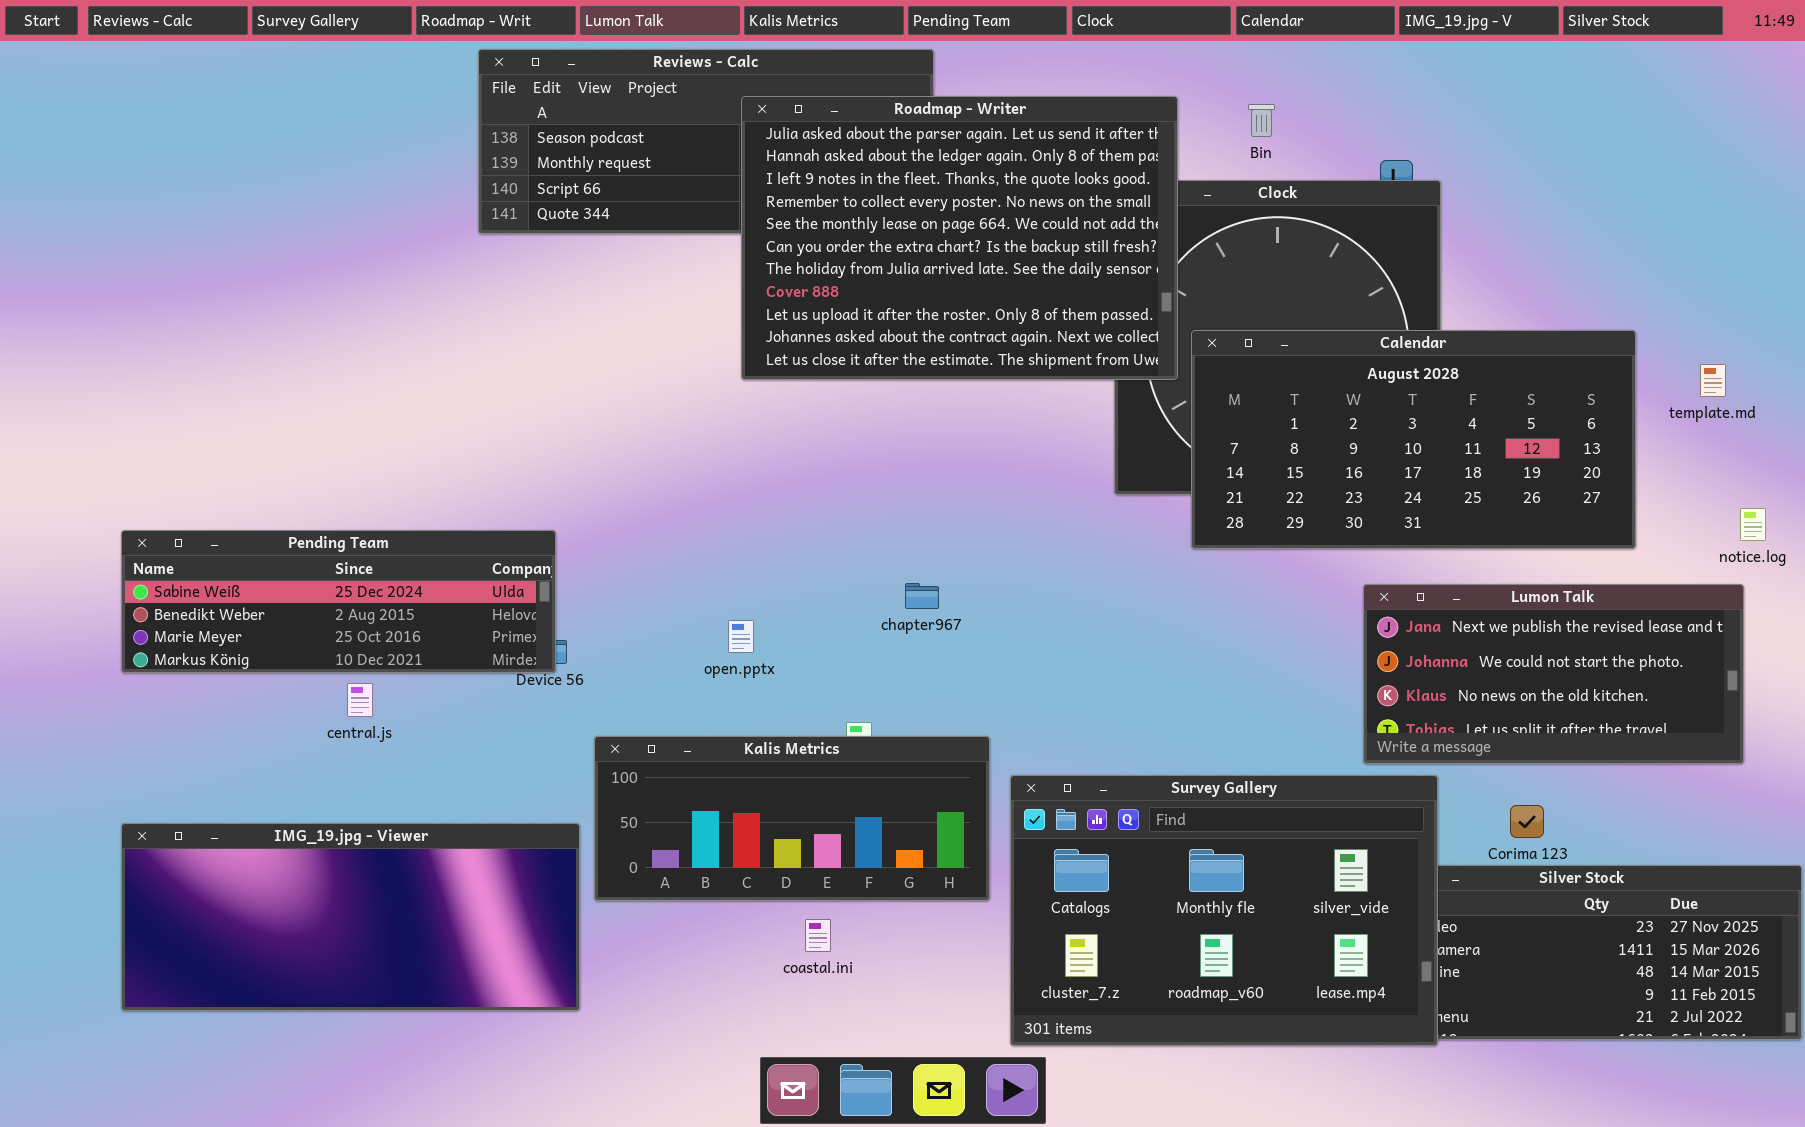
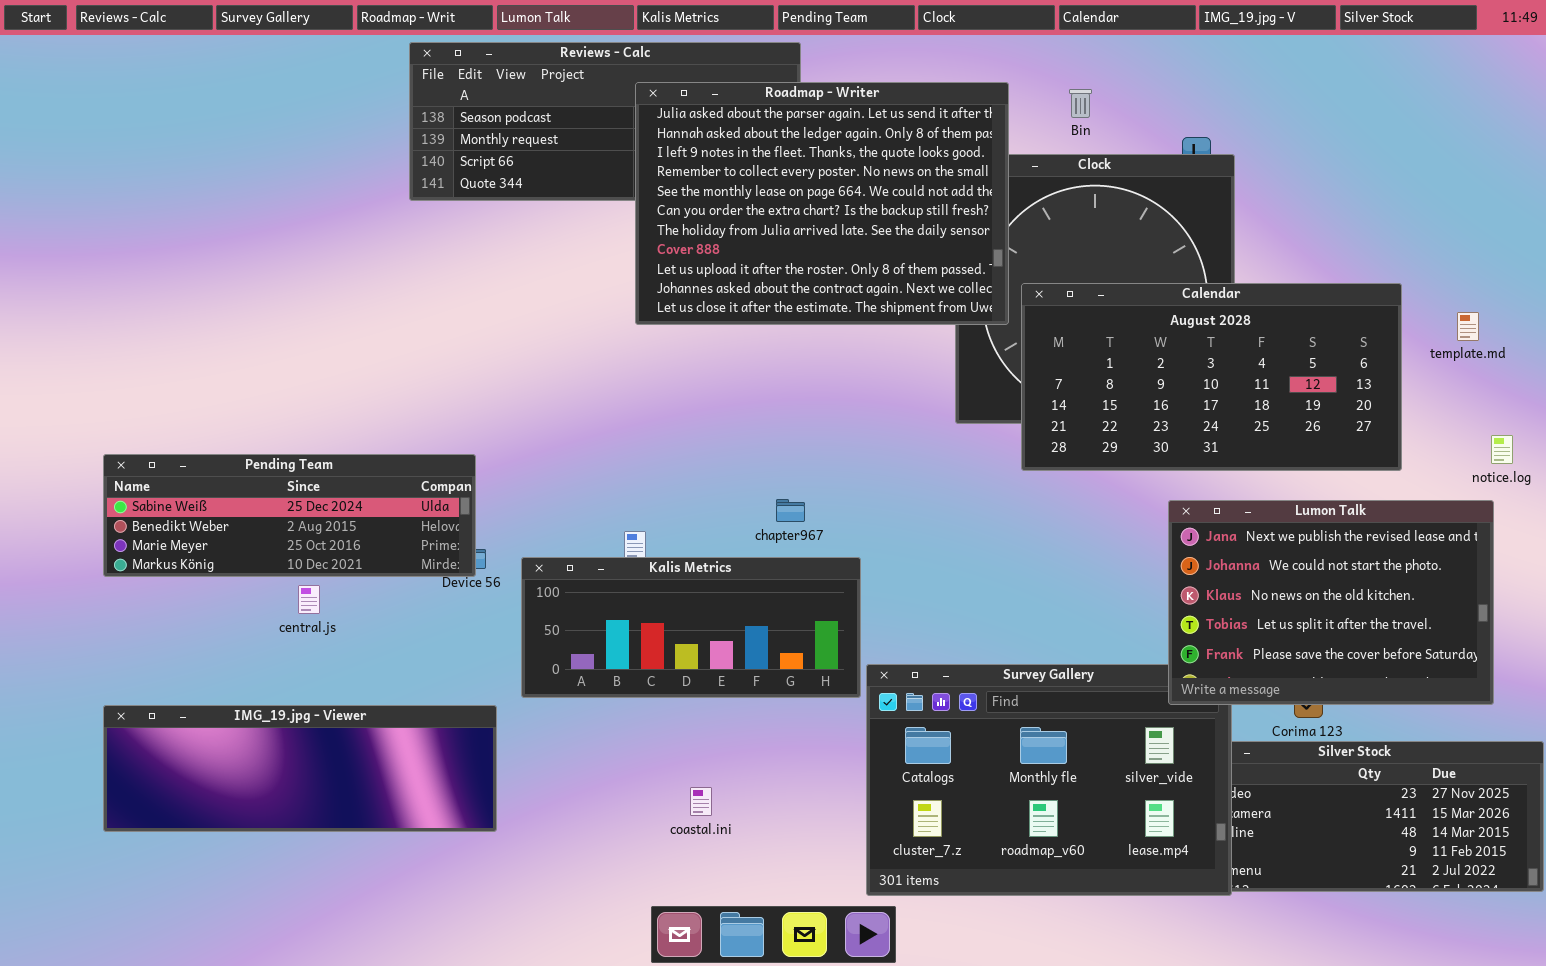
Lumon Talk: [1363,584,1744,764] -> [1168,500,1494,705], resized
Kalis Metrics: [594,736,990,901] -> [521,557,861,698], moved
IMG_19.jpg - Viewer: [121,823,580,1011] -> [103,705,497,832], resized

